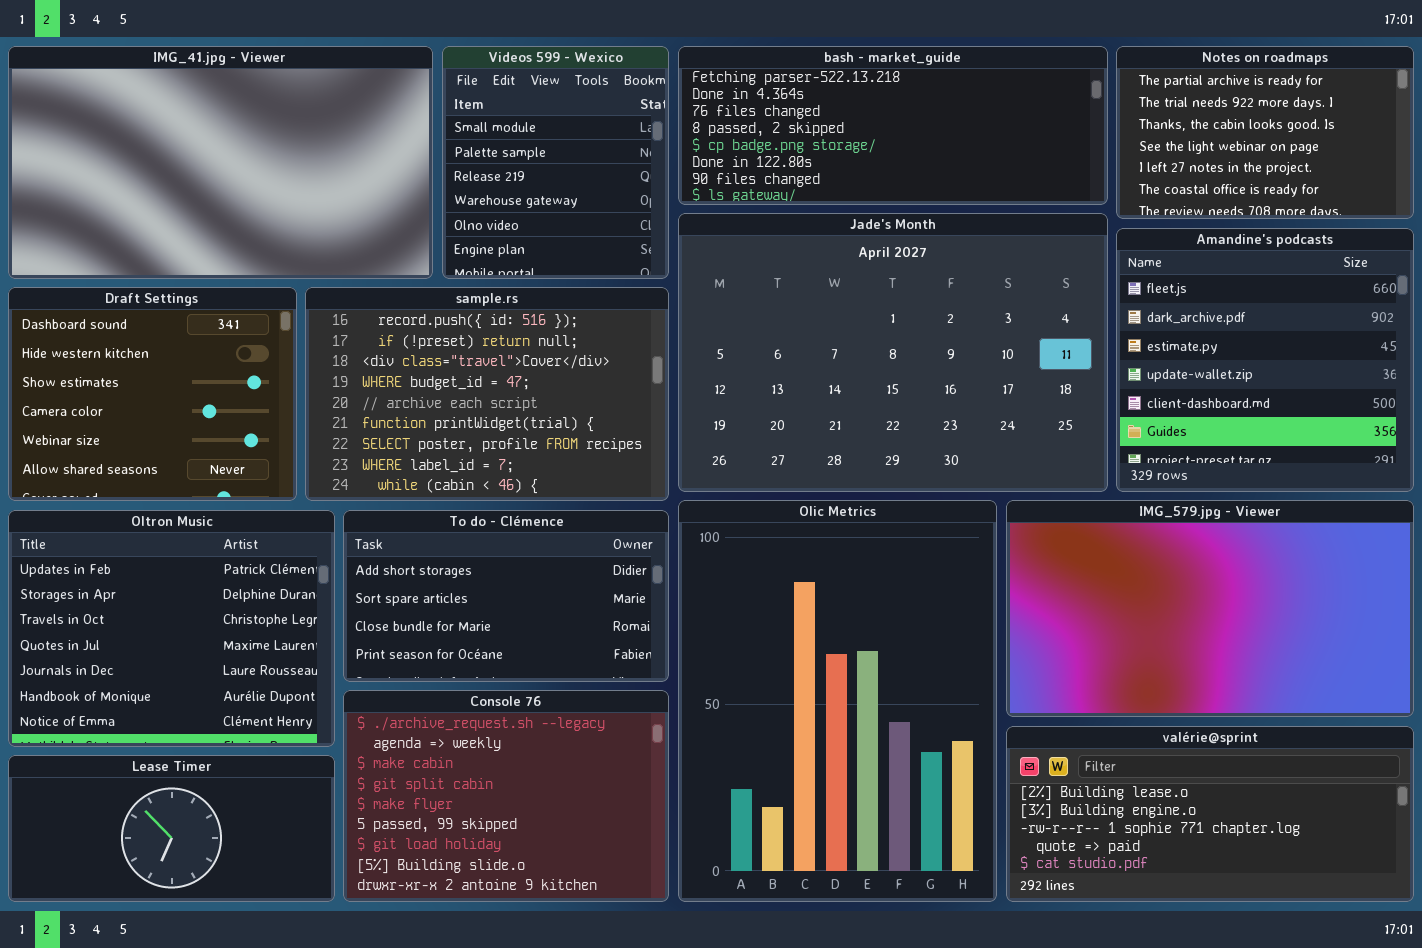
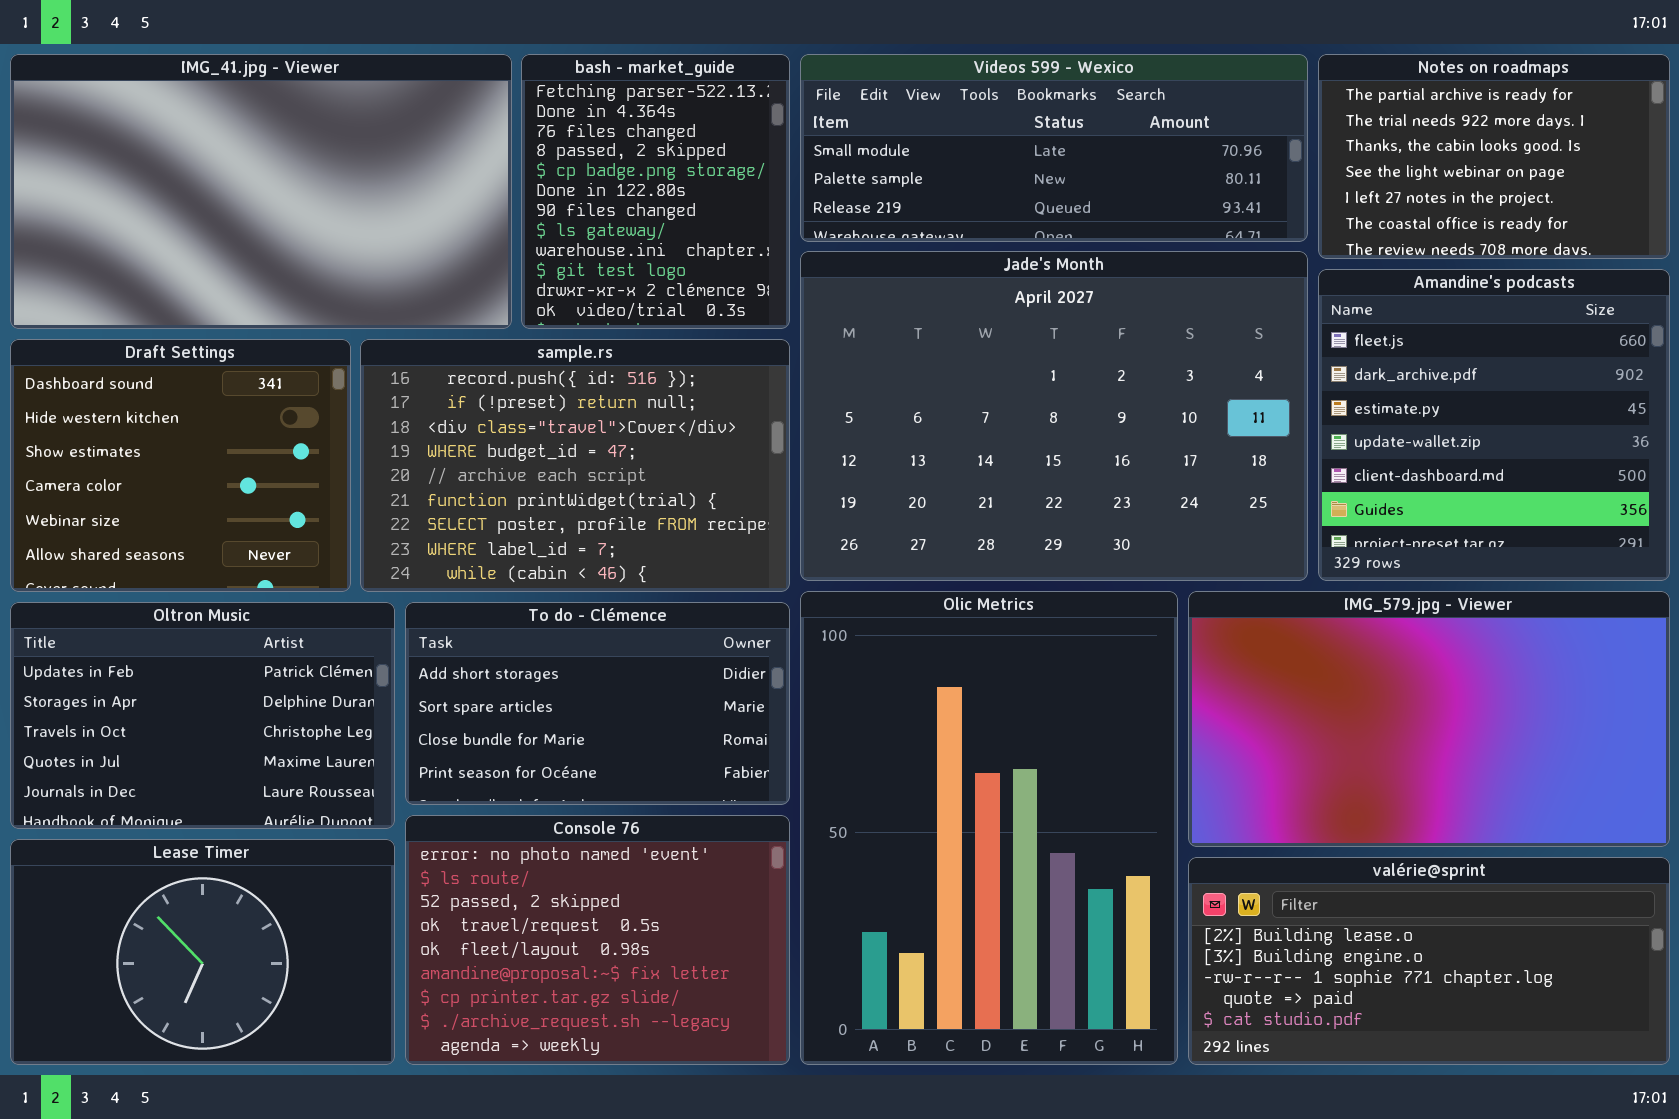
Videos 599 - Wexico: [442,46,669,279] -> [800,54,1308,242], moved, resized
bash - market_guide: [678,46,1108,205] -> [521,54,790,329], moved, resized
Oltron Music: [8,510,335,747] -> [10,602,395,829], resized
Console 76: [343,690,669,902] -> [405,815,790,1065], scrolled up 7 rows
Lease Timer: [8,755,335,902] -> [10,839,395,1065], resized

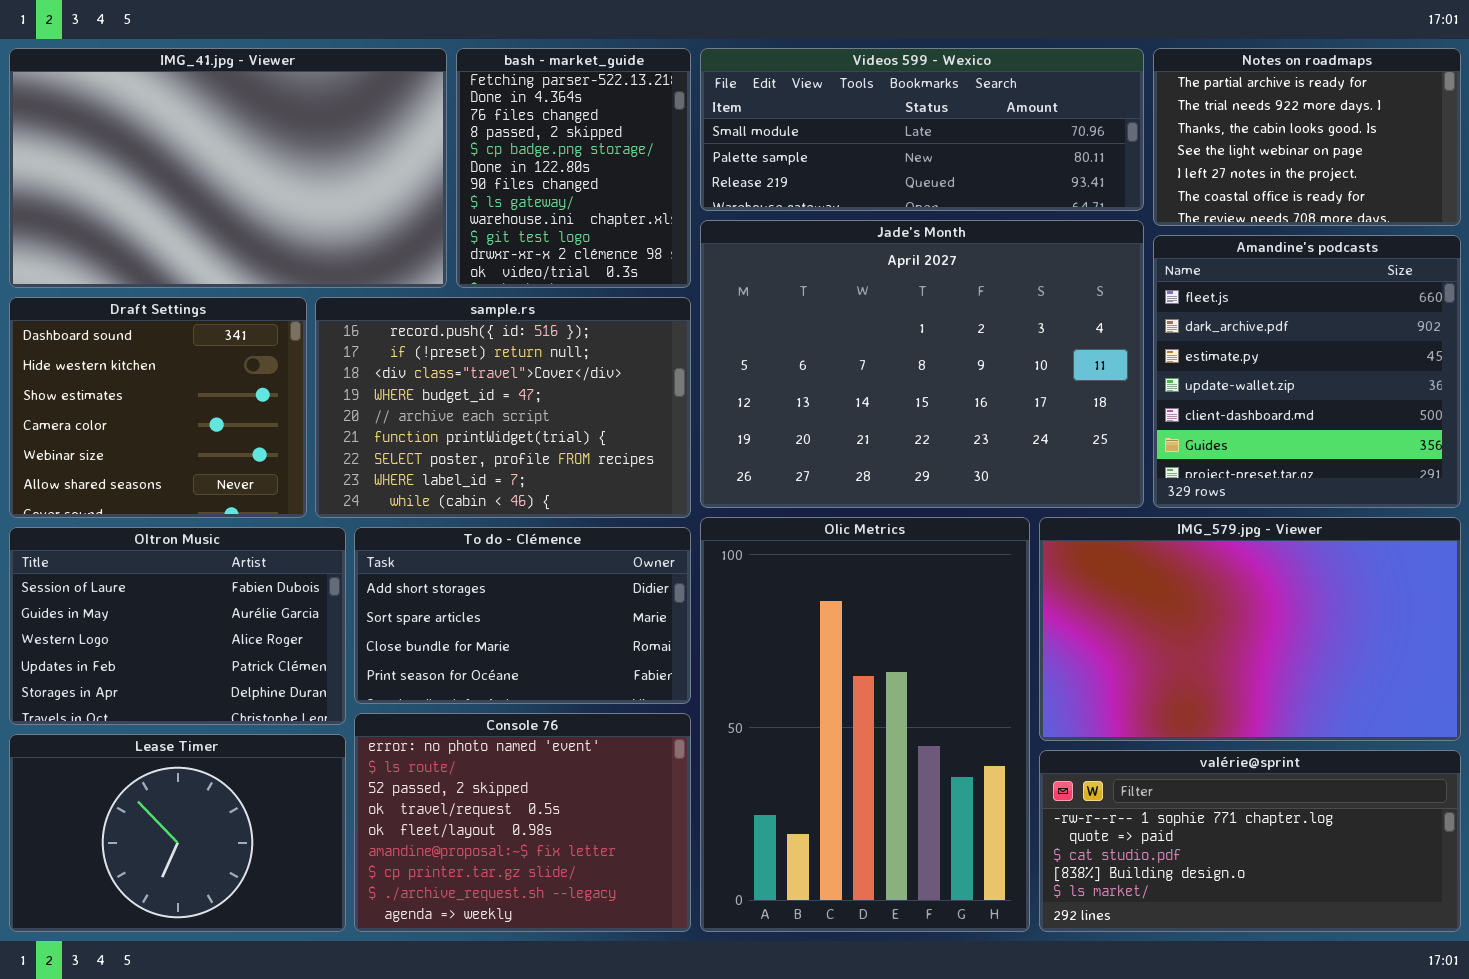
Oltron Music: [10,602,395,829] -> [9,527,346,725], scrolled up 3 rows
valérie@sprint: [1188,857,1670,1065] -> [1039,750,1461,932], scrolled down 2 rows

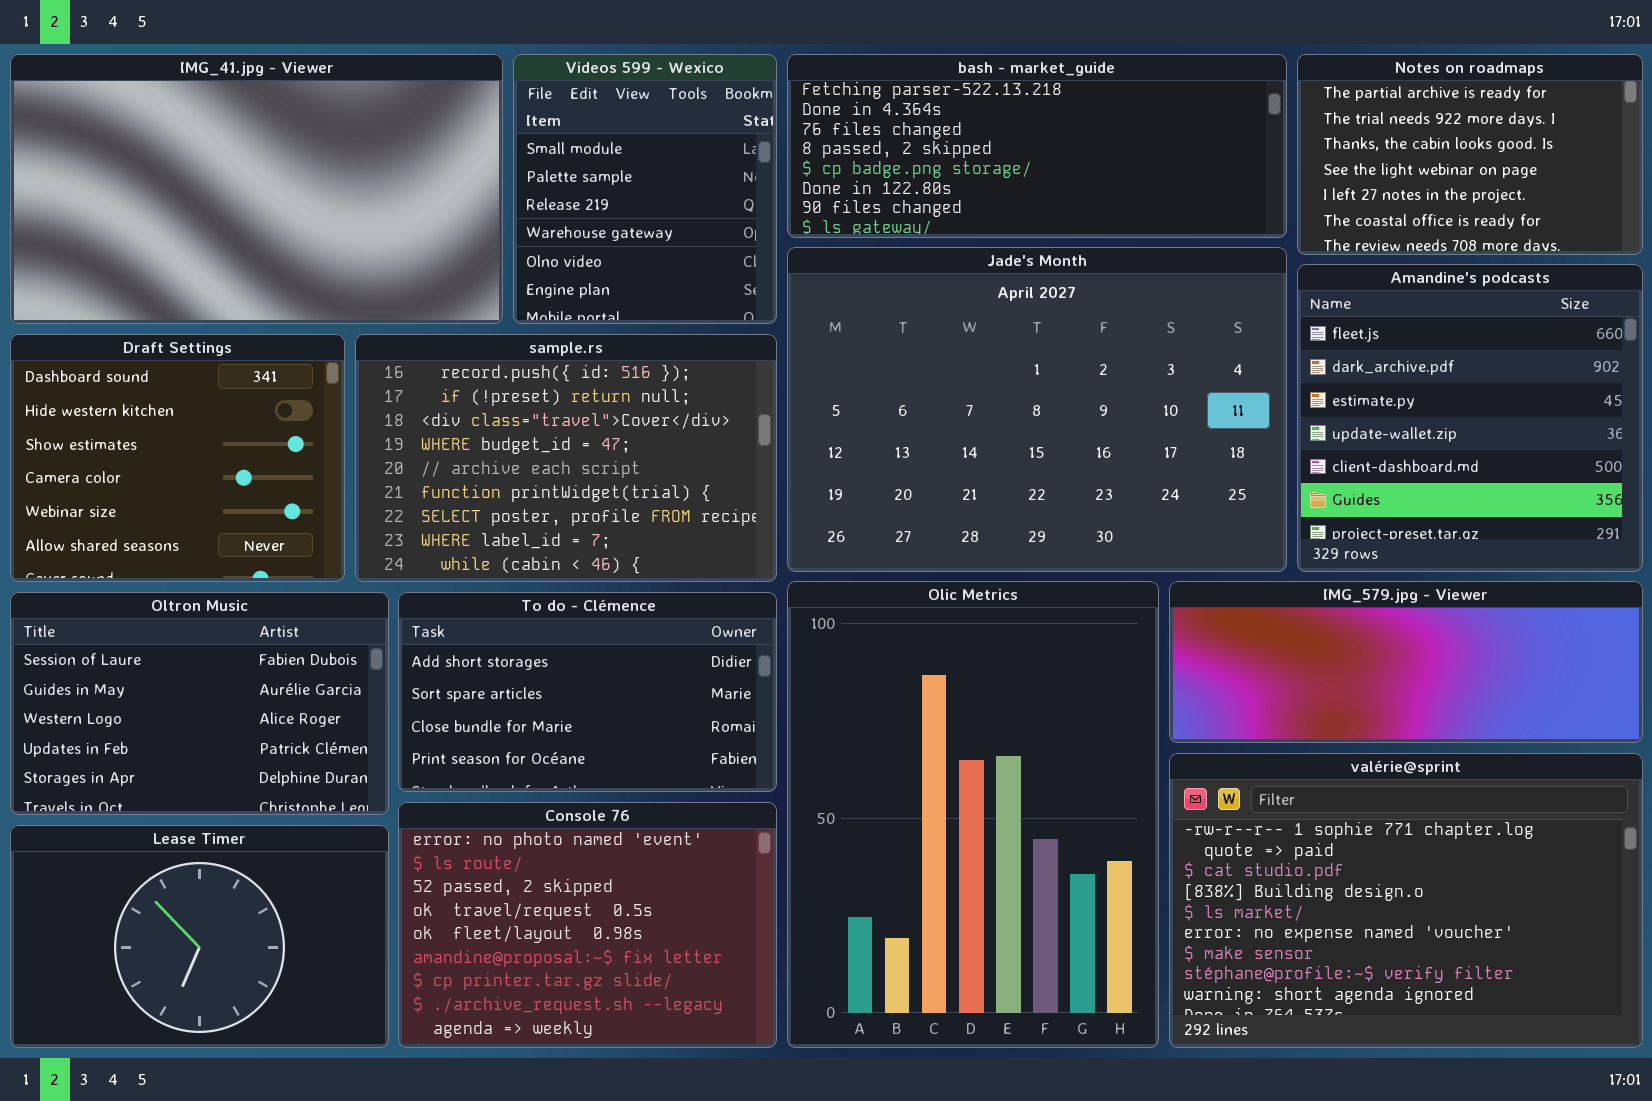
bash - market_guide: [456,48,691,288] -> [787,54,1287,238], moved, resized
Videos 599 - Wexico: [700,48,1144,211] -> [513,54,777,324], moved, resized
IMG_579.jpg - Viewer: [1039,517,1461,741] -> [1169,581,1643,743], resized
valérie@sprint: [1039,750,1461,932] -> [1169,753,1643,1048], resized

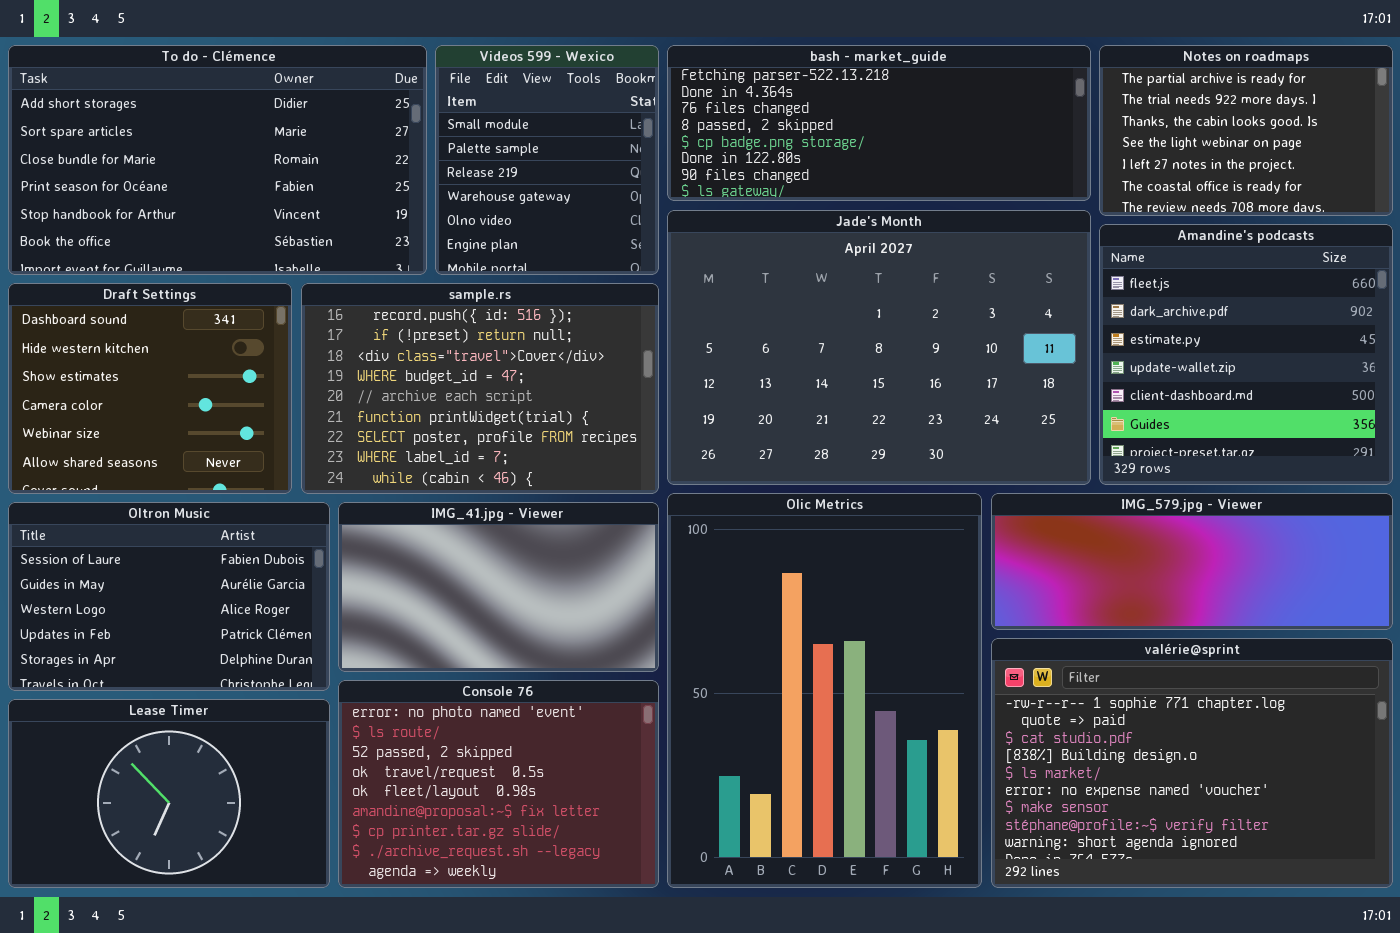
IMG_41.jpg - Viewer: [10,54,503,324] -> [338,502,659,672], moved, resized
To do - Clémence: [398,592,777,792] -> [8,45,427,275], moved, resized

